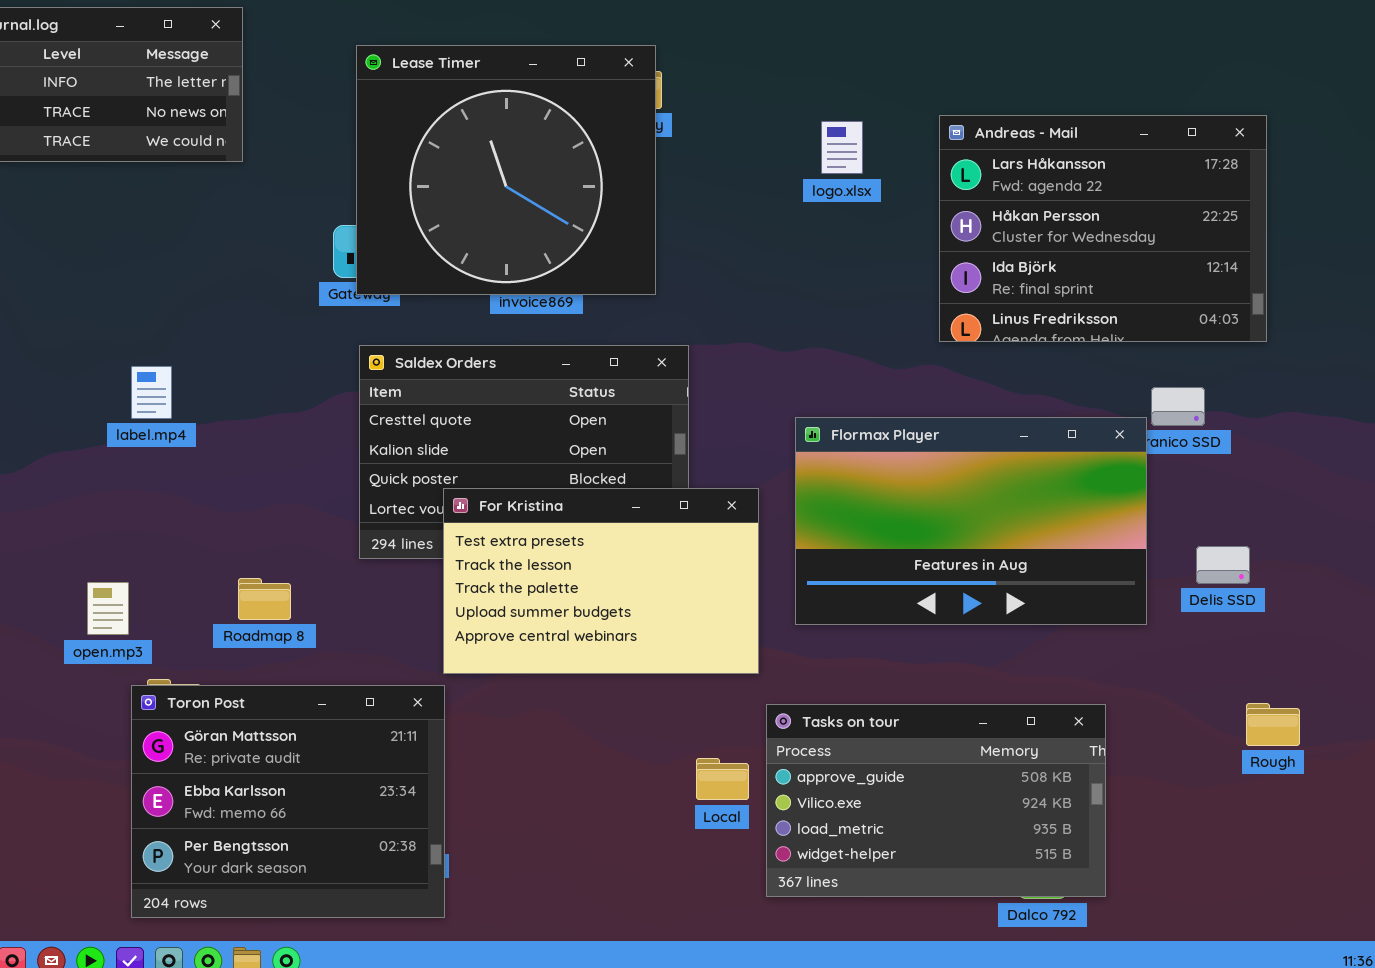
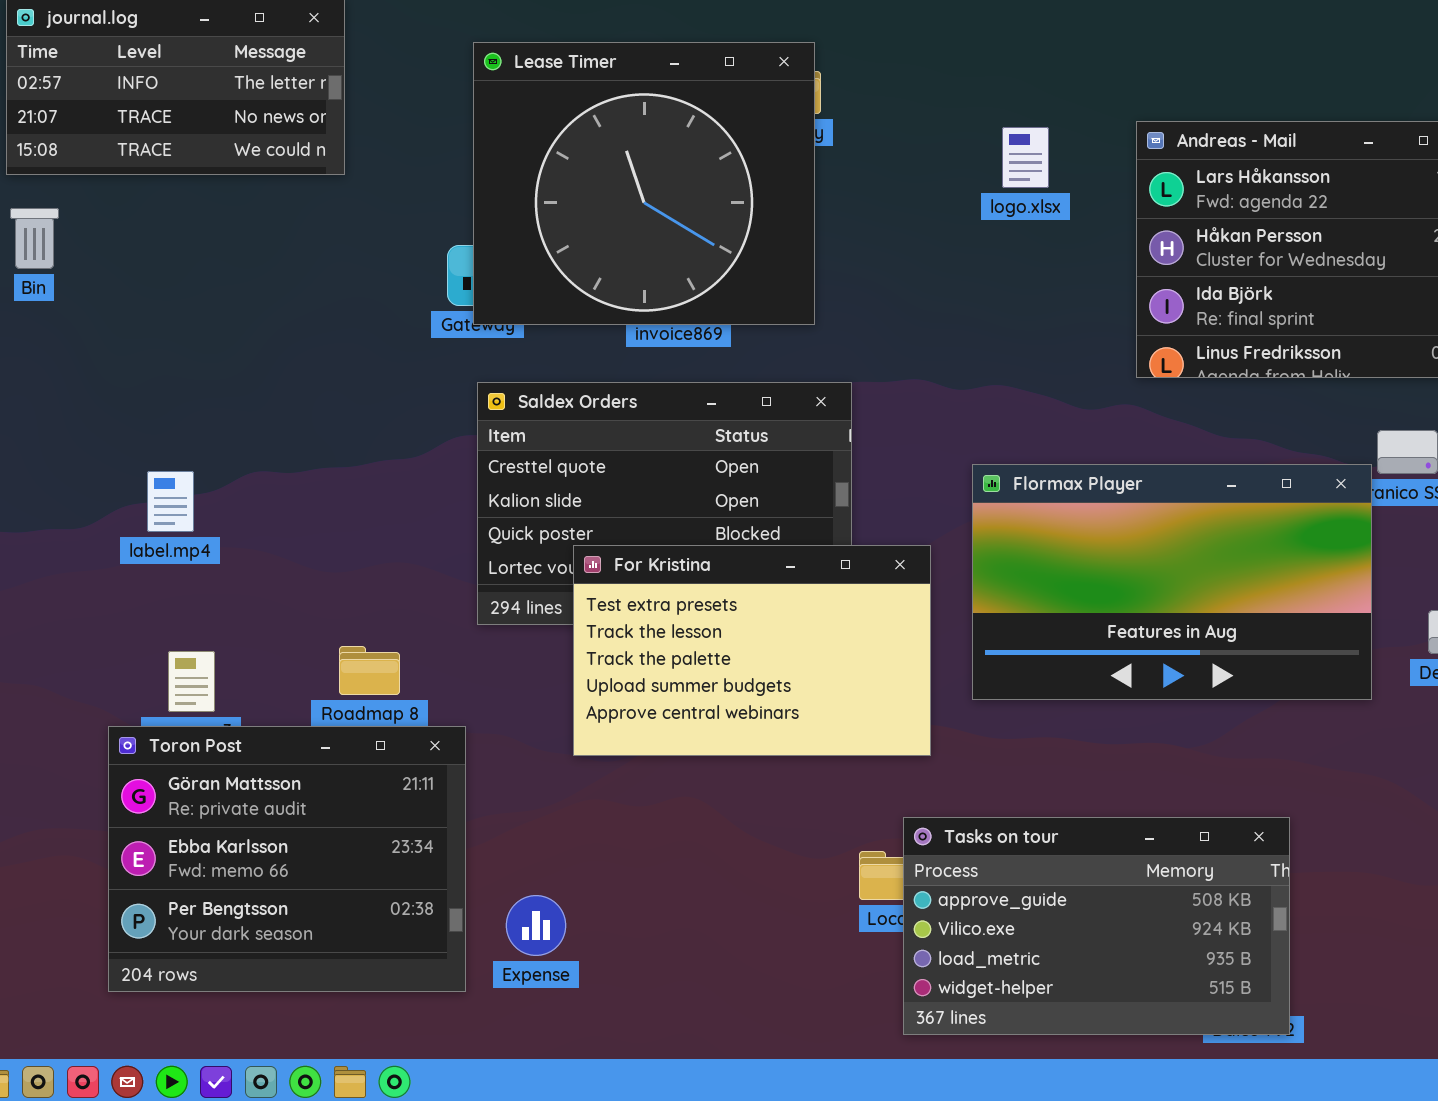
label.mp4: [131,366,172,419] -> [147,471,194,532], moved
Toron Post: [131,685,445,918] -> [108,726,466,992], moved
Tasks on tour: [766,704,1106,897] -> [903,817,1290,1035], moved

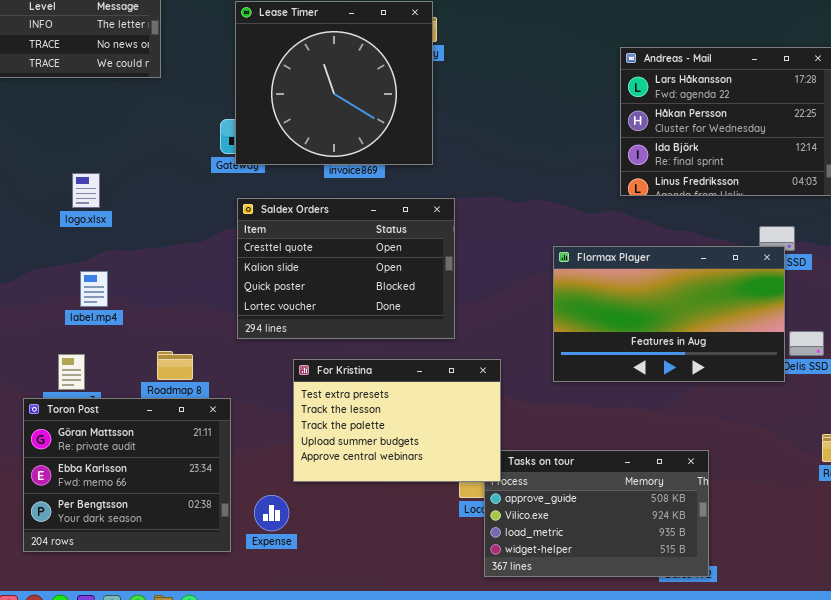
logo.xlsx: [1002,127,1049,188] -> [72,173,100,208], moved
Flormax Player: [972,464,1372,700] -> [553,246,785,382], moved
label.mp4: [147,471,194,532] -> [80,271,108,307], moved
For Kristina: [573,545,931,756] -> [293,359,501,482], moved

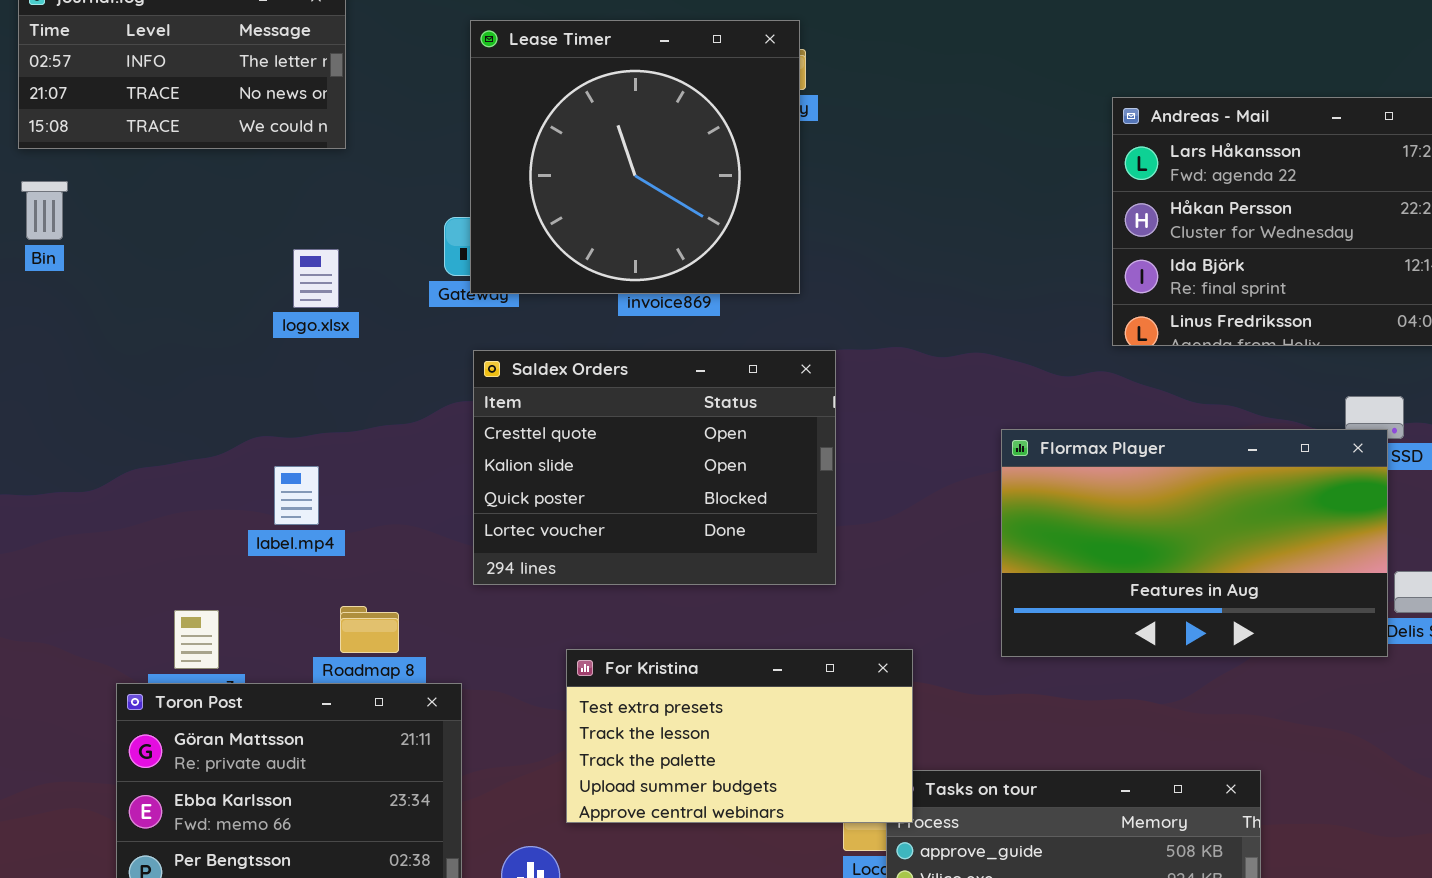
logo.xlsx: [72,173,100,208] -> [293,249,339,308], moved
label.mp4: [80,271,108,307] -> [274,466,319,525], moved
For Kristina: [293,359,501,482] -> [566,649,913,823], resized

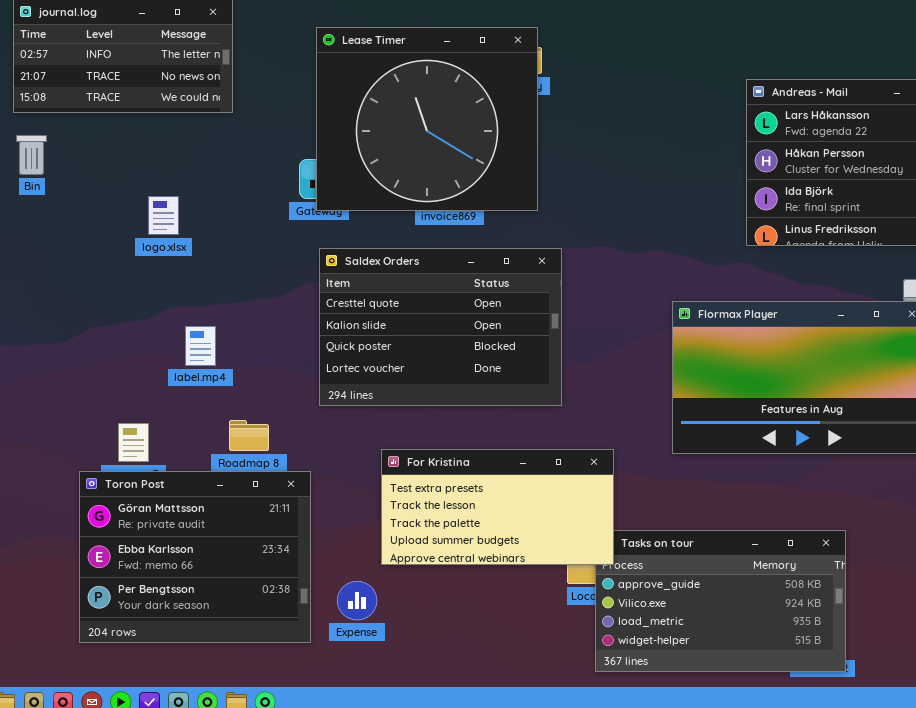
logo.xlsx: [293,249,339,308] -> [148,196,179,235], moved

